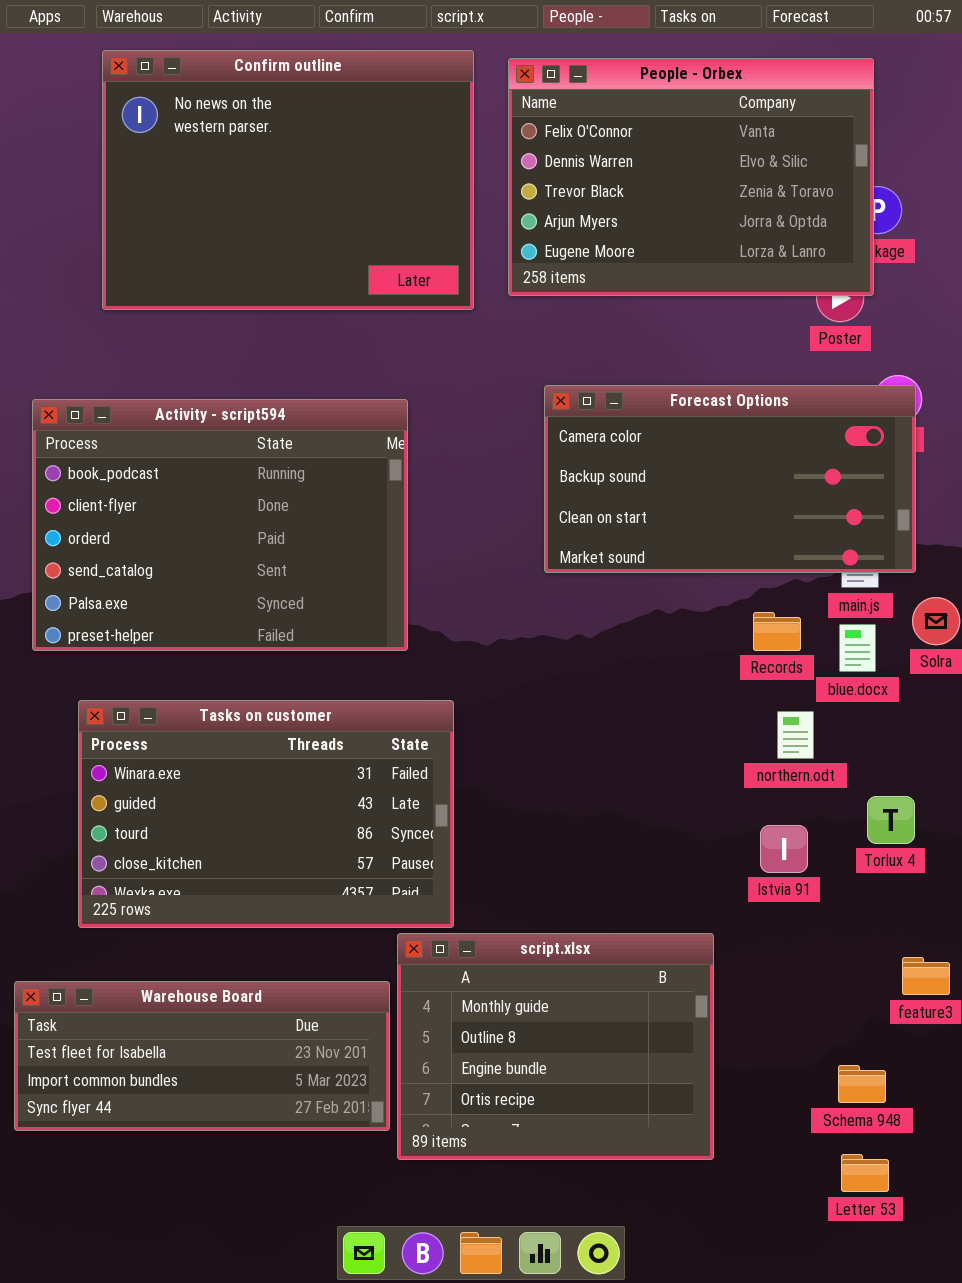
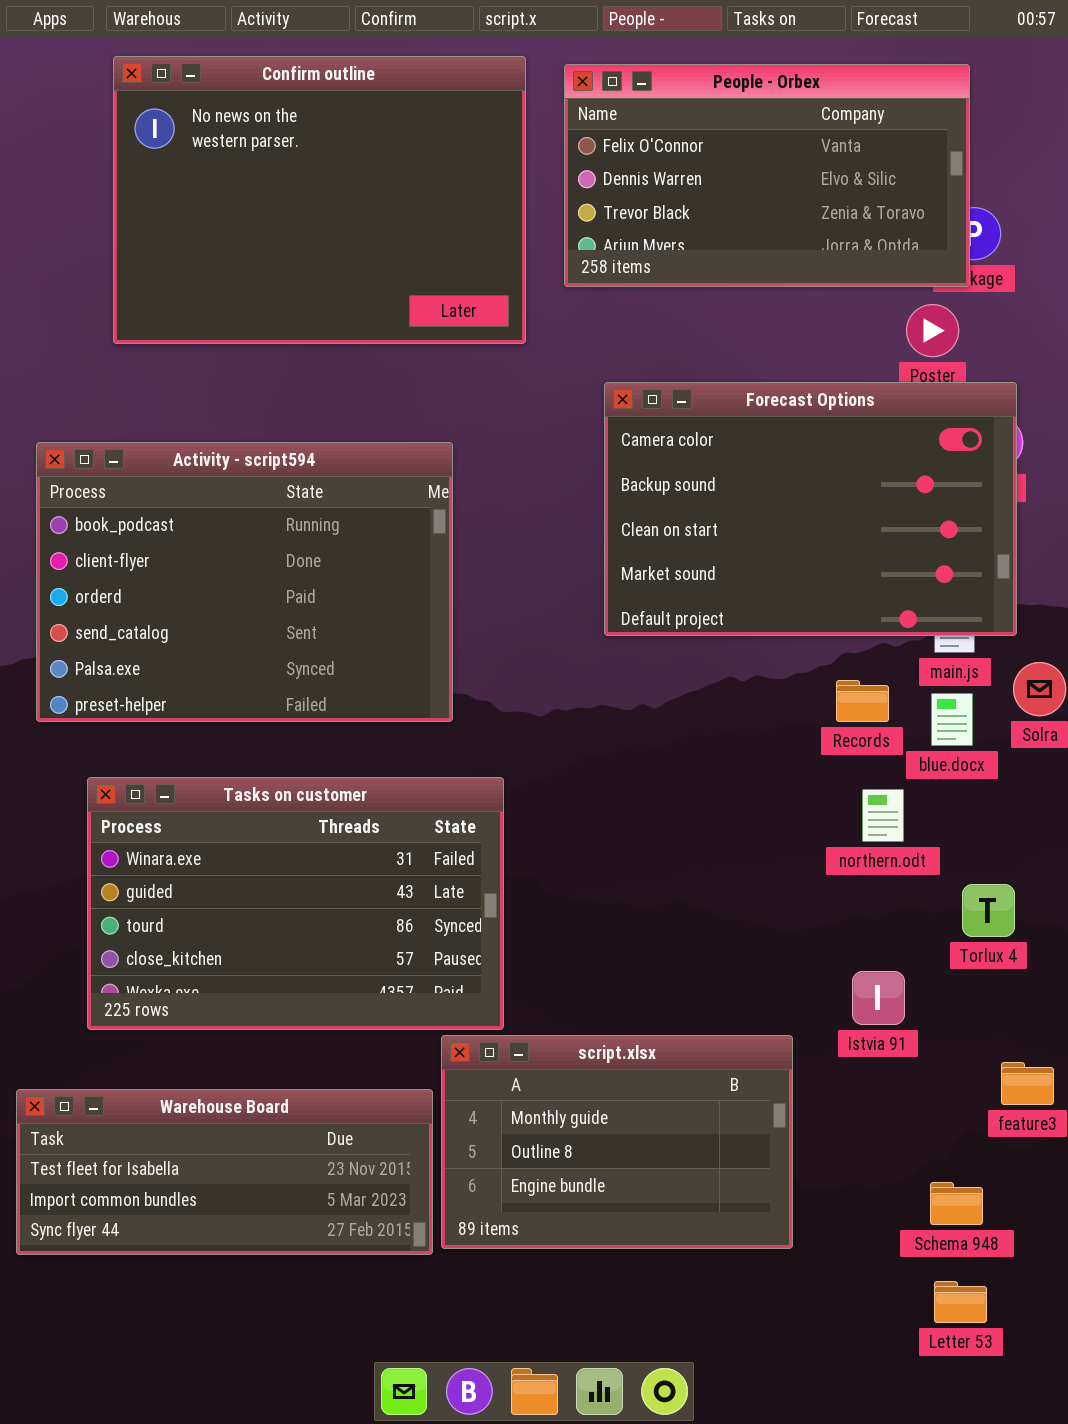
People - Orbex: [508,58,874,296] -> [564,64,970,287], resized
Forecast Options: [544,385,916,573] -> [604,382,1017,636], resized
Istvia 91: [760,825,808,873] -> [852,971,905,1025], moved
script.xlsx: [397,933,714,1160] -> [441,1035,793,1249], resized

